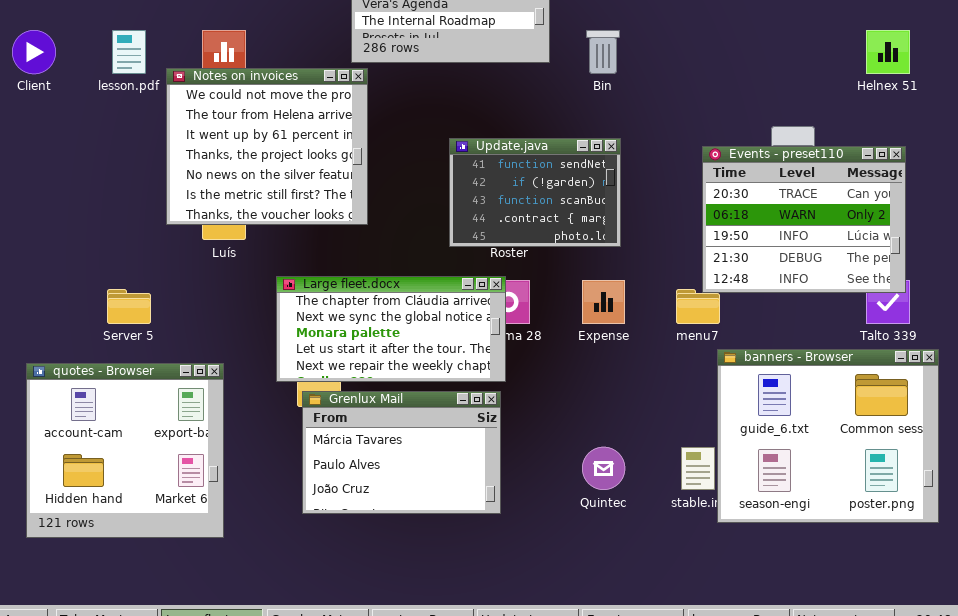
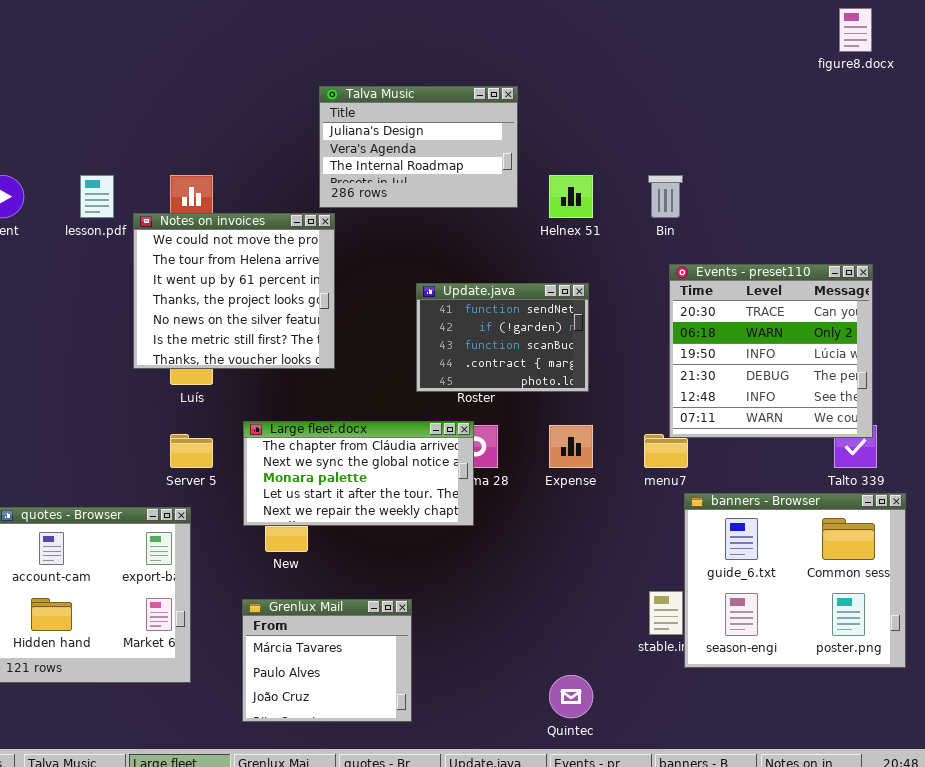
Bin: [586,30,620,74] -> [648,175,683,218], moved
Helnex 51: [866,30,910,74] -> [549,175,593,218], moved
Events - preset110: [702,146,906,293] -> [669,264,873,438], resized
Server 5: [107,289,151,324] -> [170,434,213,468], moved
Grenlux Mail: [302,391,501,514] -> [242,599,412,722], moved, resized
Quintec: [582,447,625,490] -> [549,675,593,718], moved

